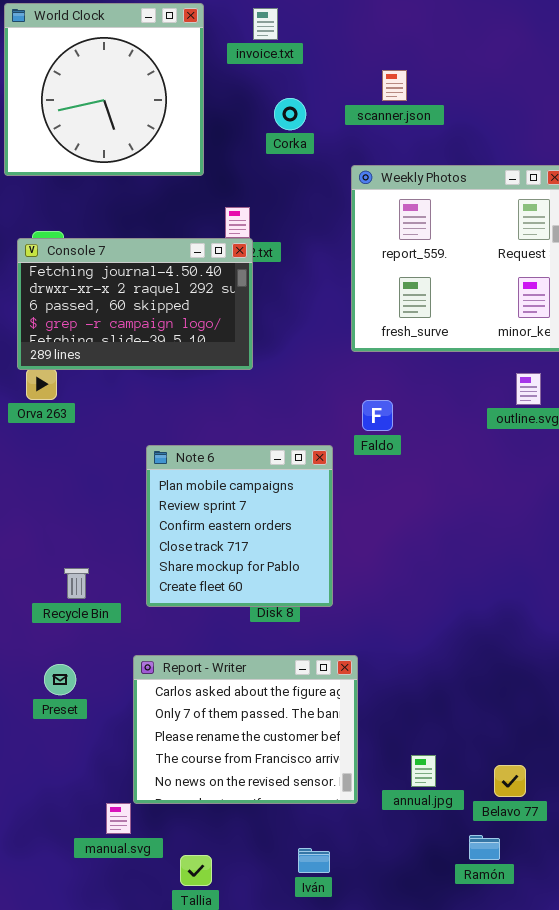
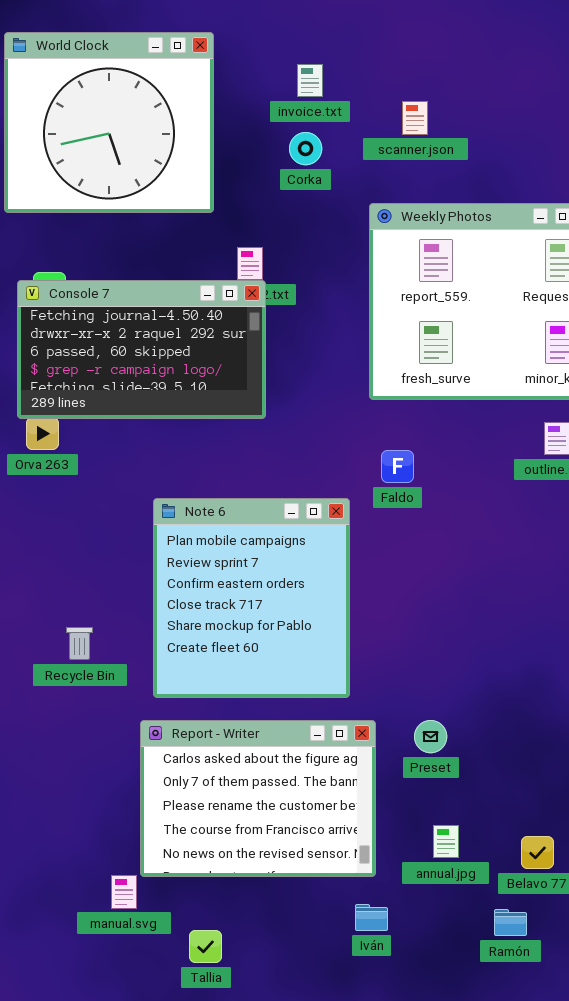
invoice.txt: [253,8,278,40] -> [297,64,323,97], moved
Note 6: [146,445,333,607] -> [153,498,350,698], resized
Preset: [44,664,76,695] -> [414,720,447,753], moved
Iván: [298,848,330,873] -> [355,904,388,931], moved

